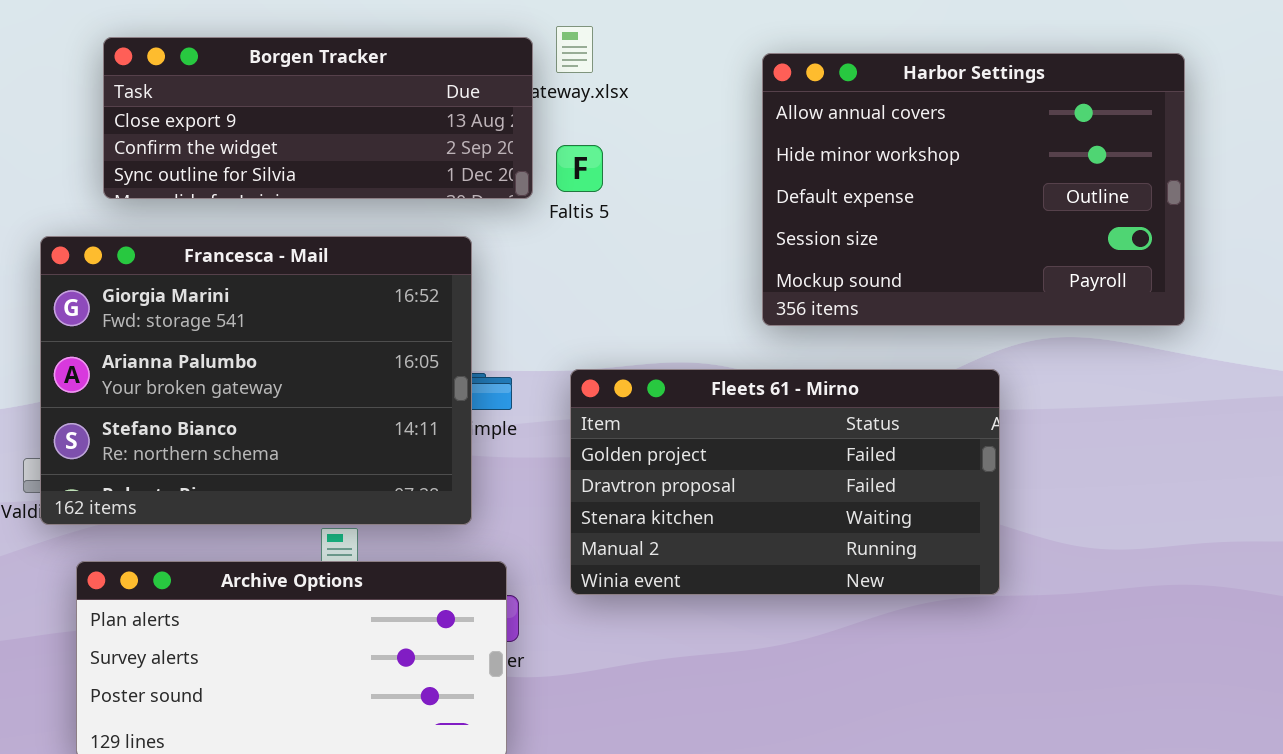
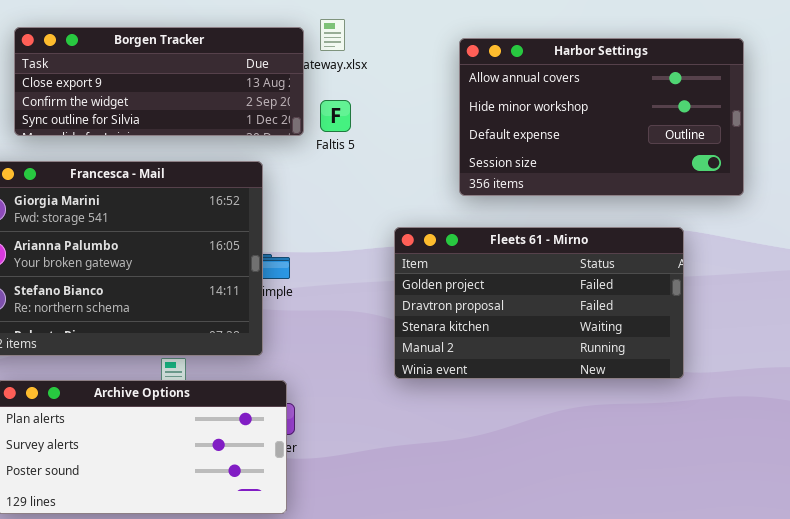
Harbor Settings: [762,53,1185,326] -> [459,38,744,196], resized
Fleets 61 - Mirno: [570,369,1000,595] -> [394,227,684,379], moved

